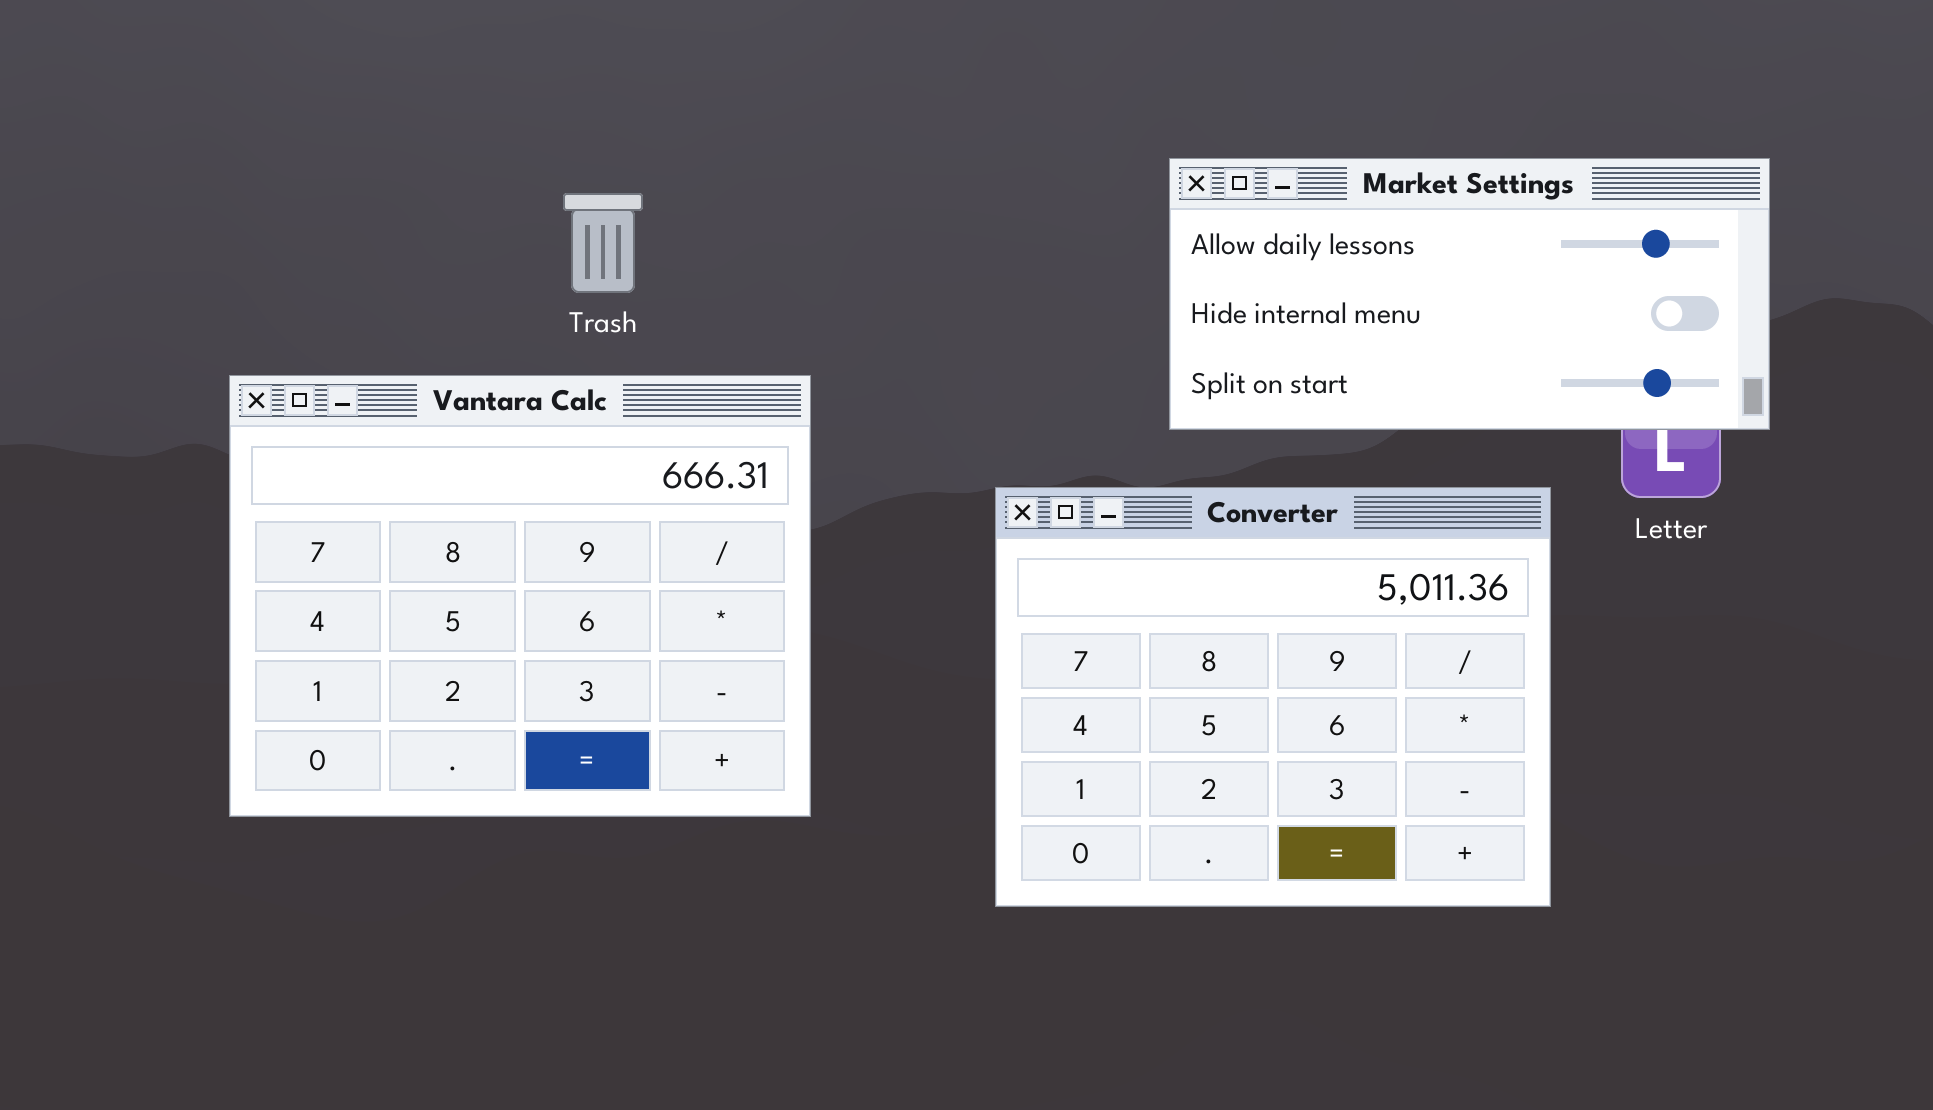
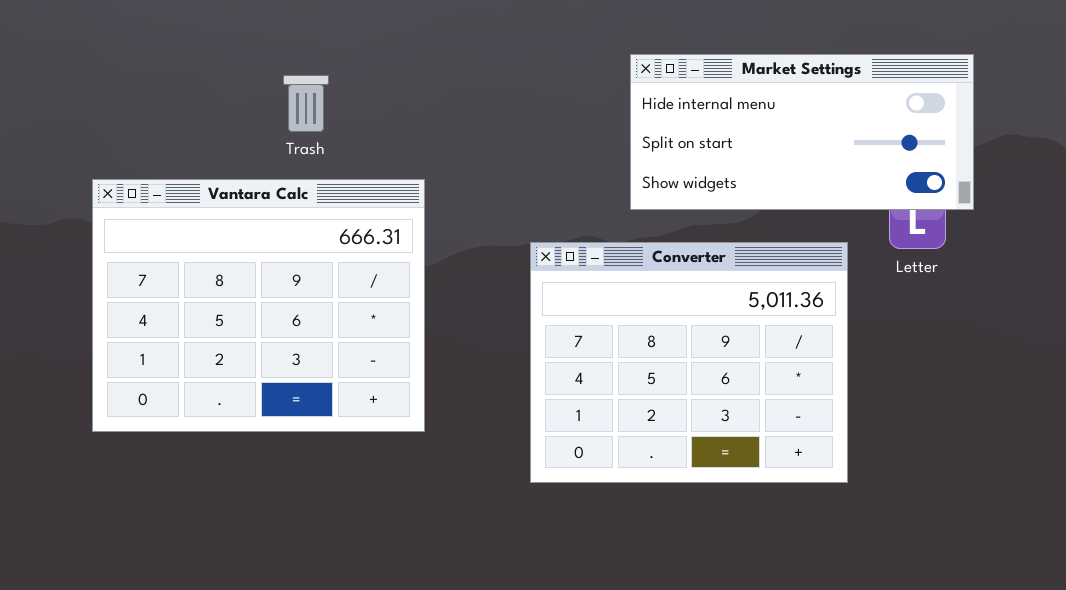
Market Settings: [1169,158,1770,430] -> [630,54,974,210], scrolled down 1 row

